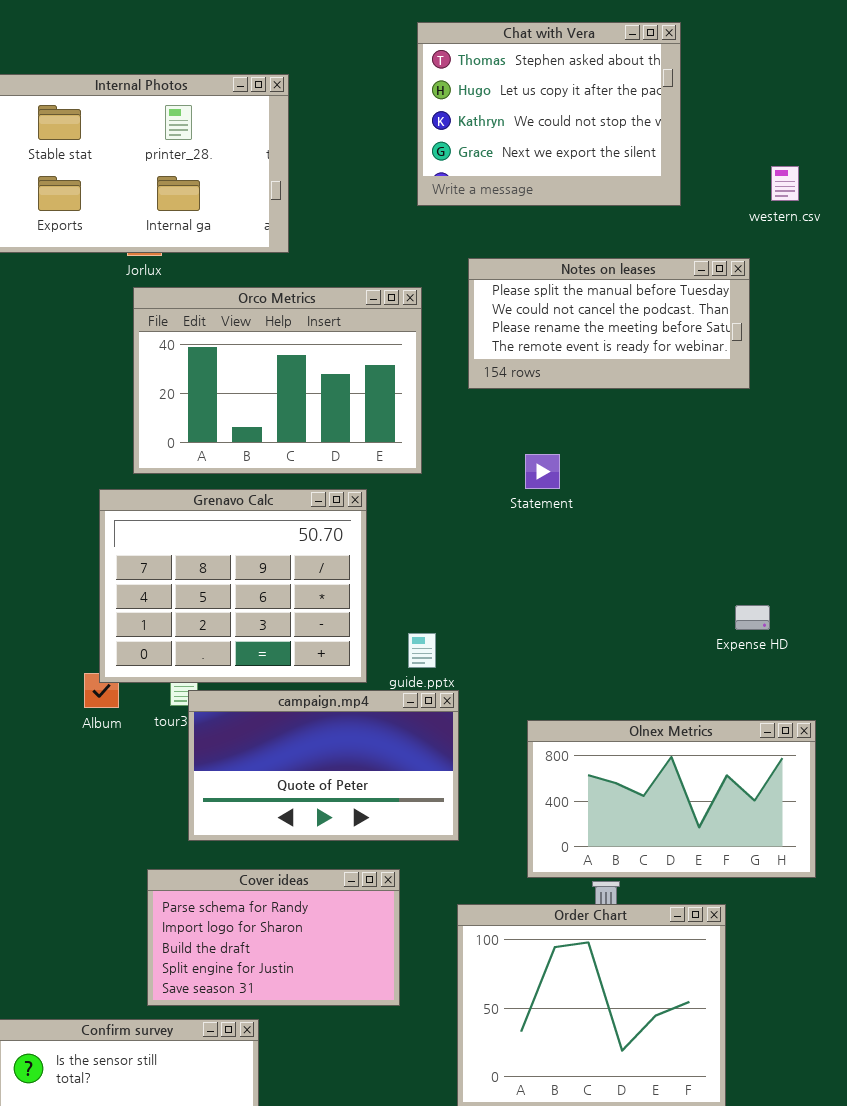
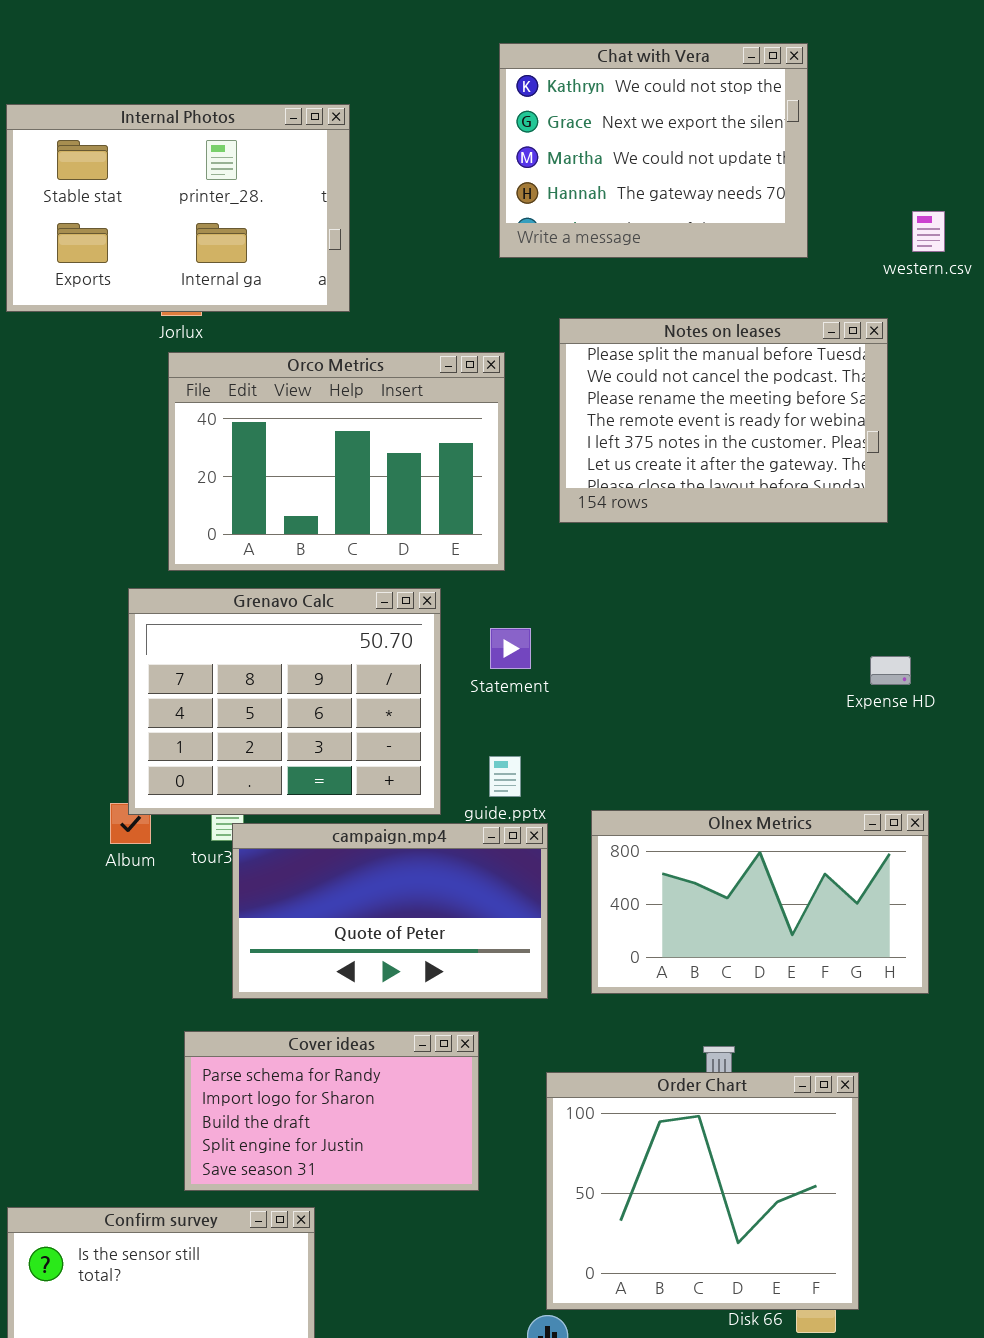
Chat with Vera: [417,22,681,206] -> [499,43,808,258], scrolled down 2 rows
Notes on leases: [468,258,750,389] -> [559,318,888,523], resized
Statement: [525,454,560,489] -> [490,628,531,669], moved
Expense HD: [735,605,770,630] -> [870,656,911,685], moved
Olnex Metrics: [527,720,816,878] -> [591,810,929,994], moved

